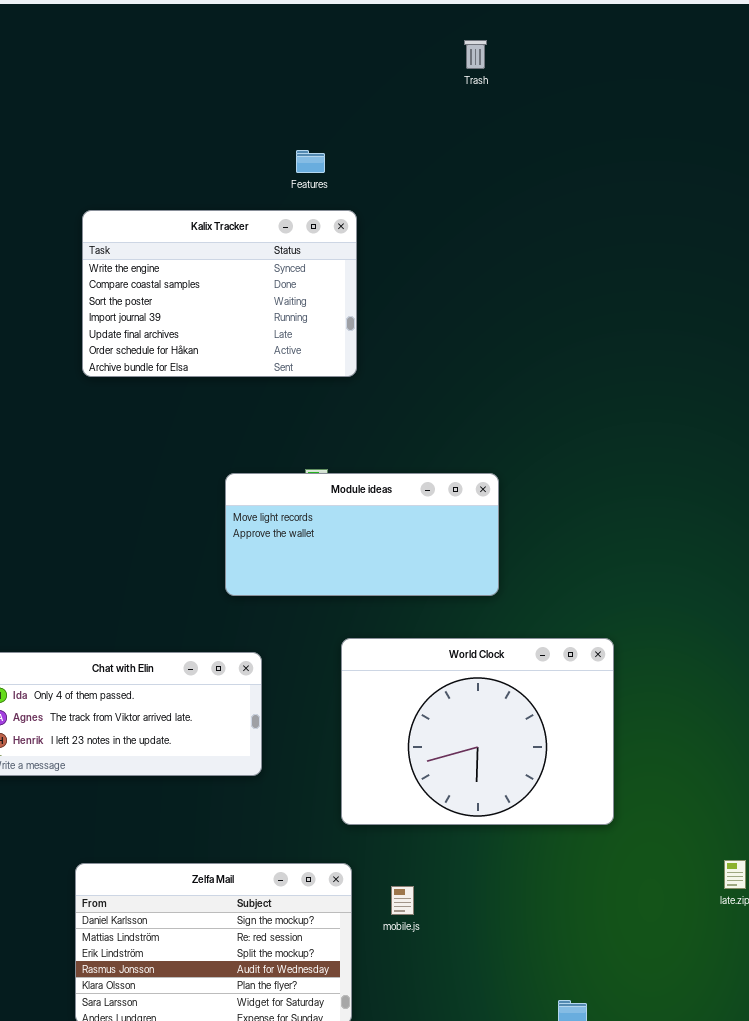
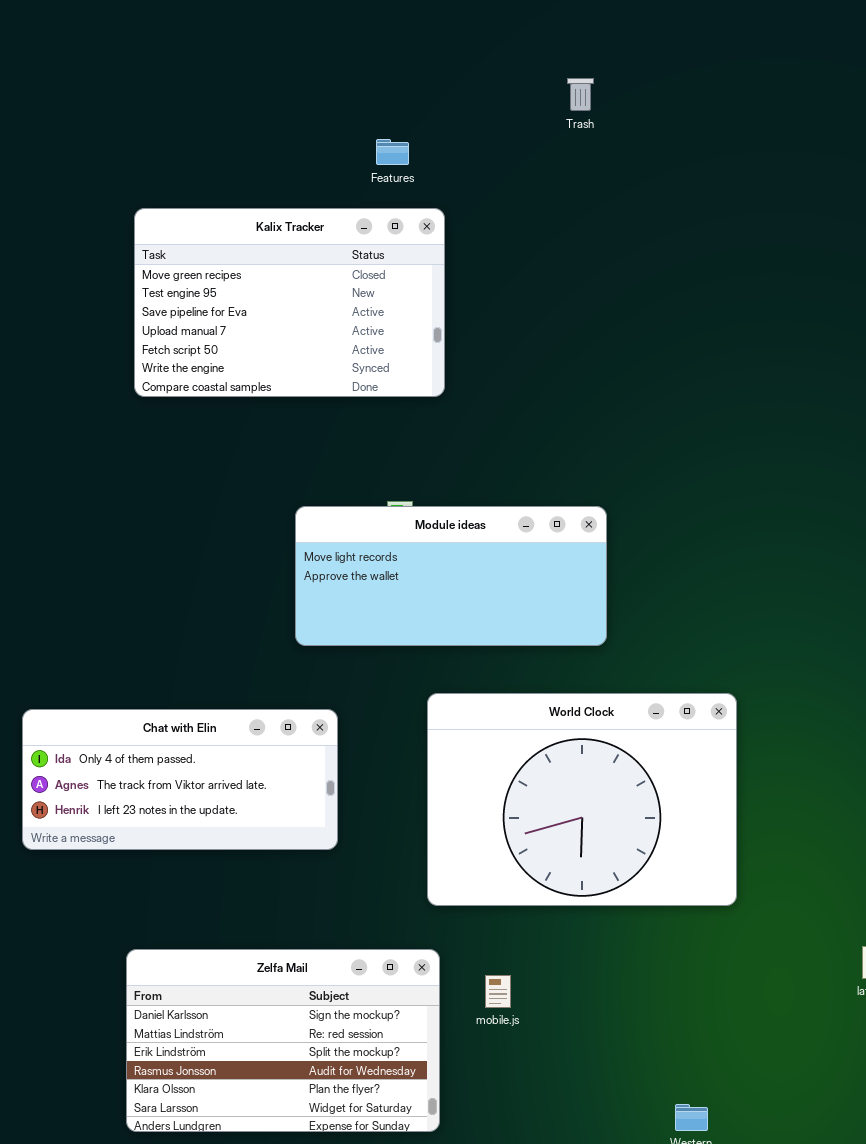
Trash: [464,40,487,69] -> [567,78,594,111], moved
Kalix Tracker: [82,210,357,377] -> [134,208,445,397], scrolled up 5 rows

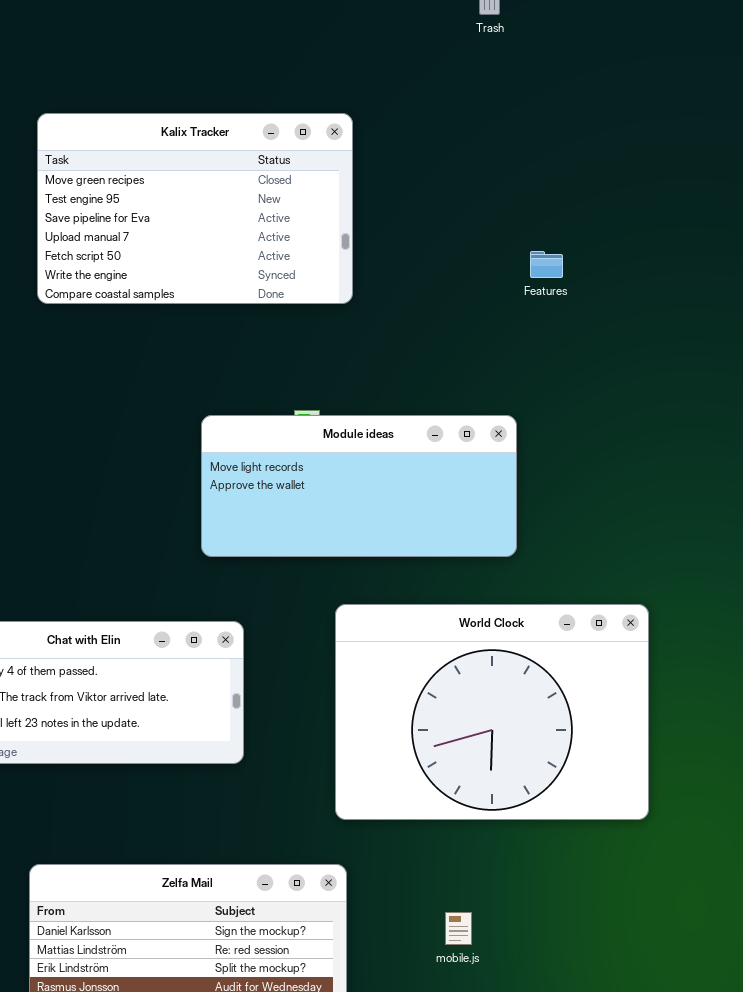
Features: [376,139,409,165] -> [530,251,563,278], moved
mobile.js: [485,975,511,1008] -> [445,912,472,945], moved

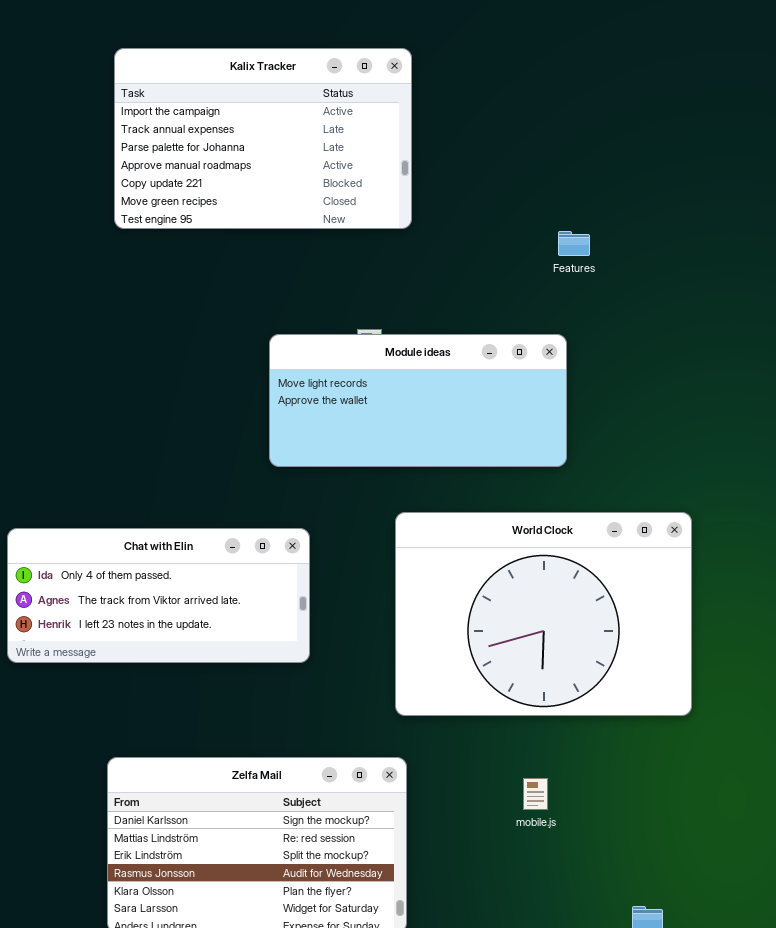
Kalix Tracker: [37,113,353,304] -> [114,48,412,229], scrolled up 5 rows
Features: [530,251,563,278] -> [558,231,590,256], moved
mobile.js: [445,912,472,945] -> [523,778,548,810], moved

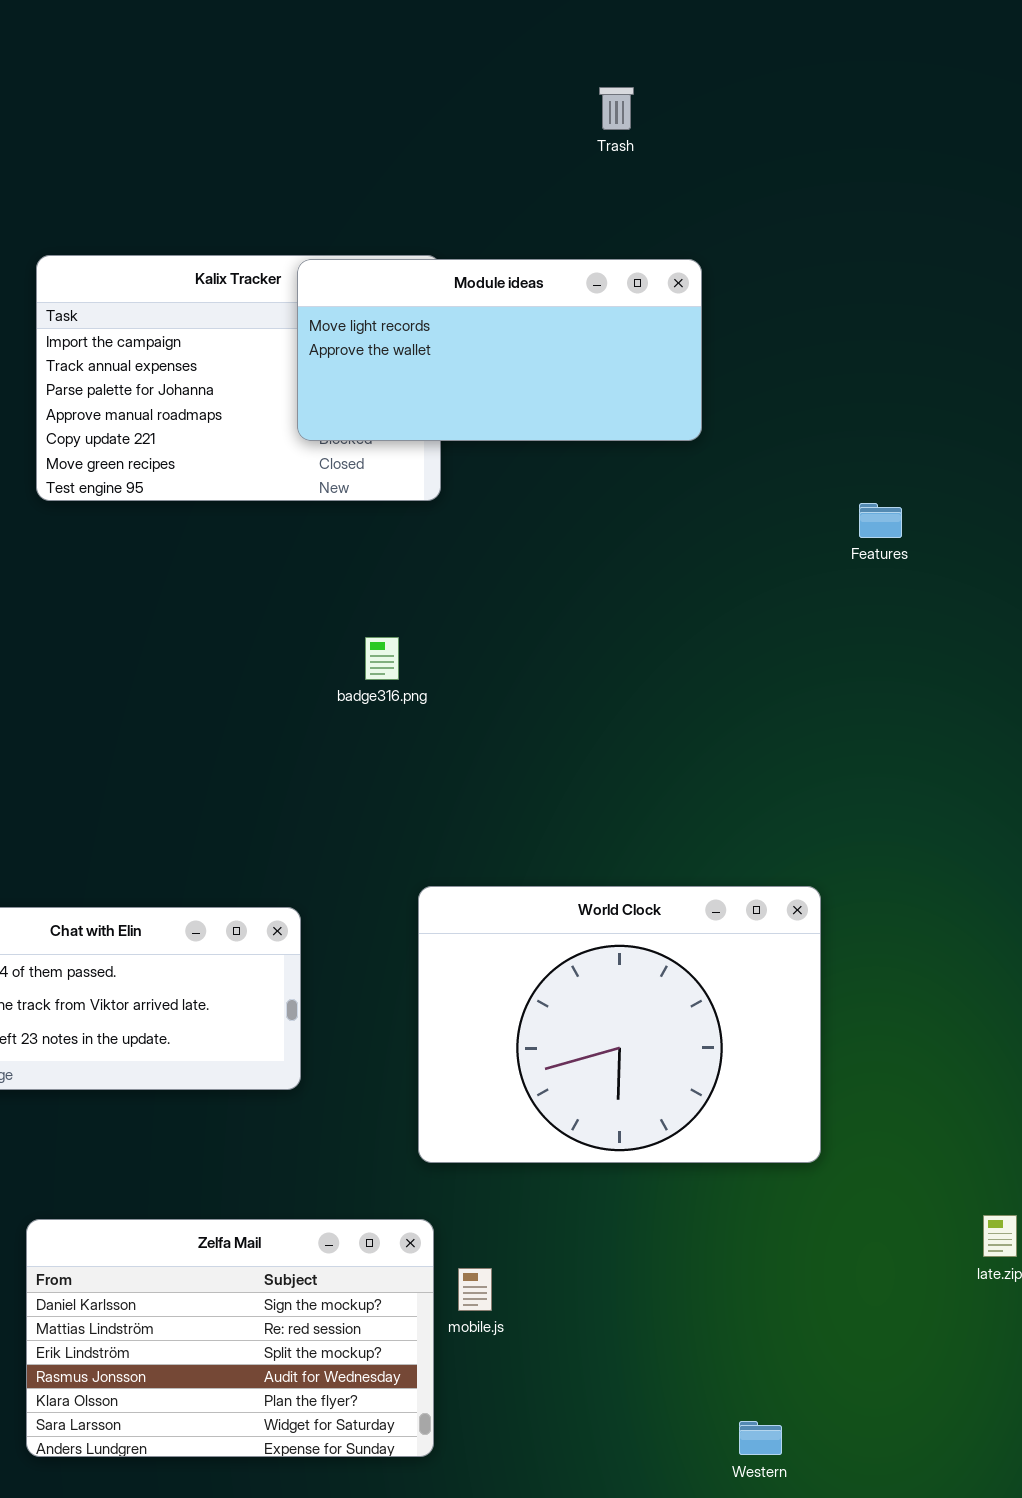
Features: [558,231,590,256] -> [859,503,902,538], moved
Module ideas: [269,334,567,467] -> [297,259,702,441], moved
mobile.js: [523,778,548,810] -> [458,1268,492,1311], moved

